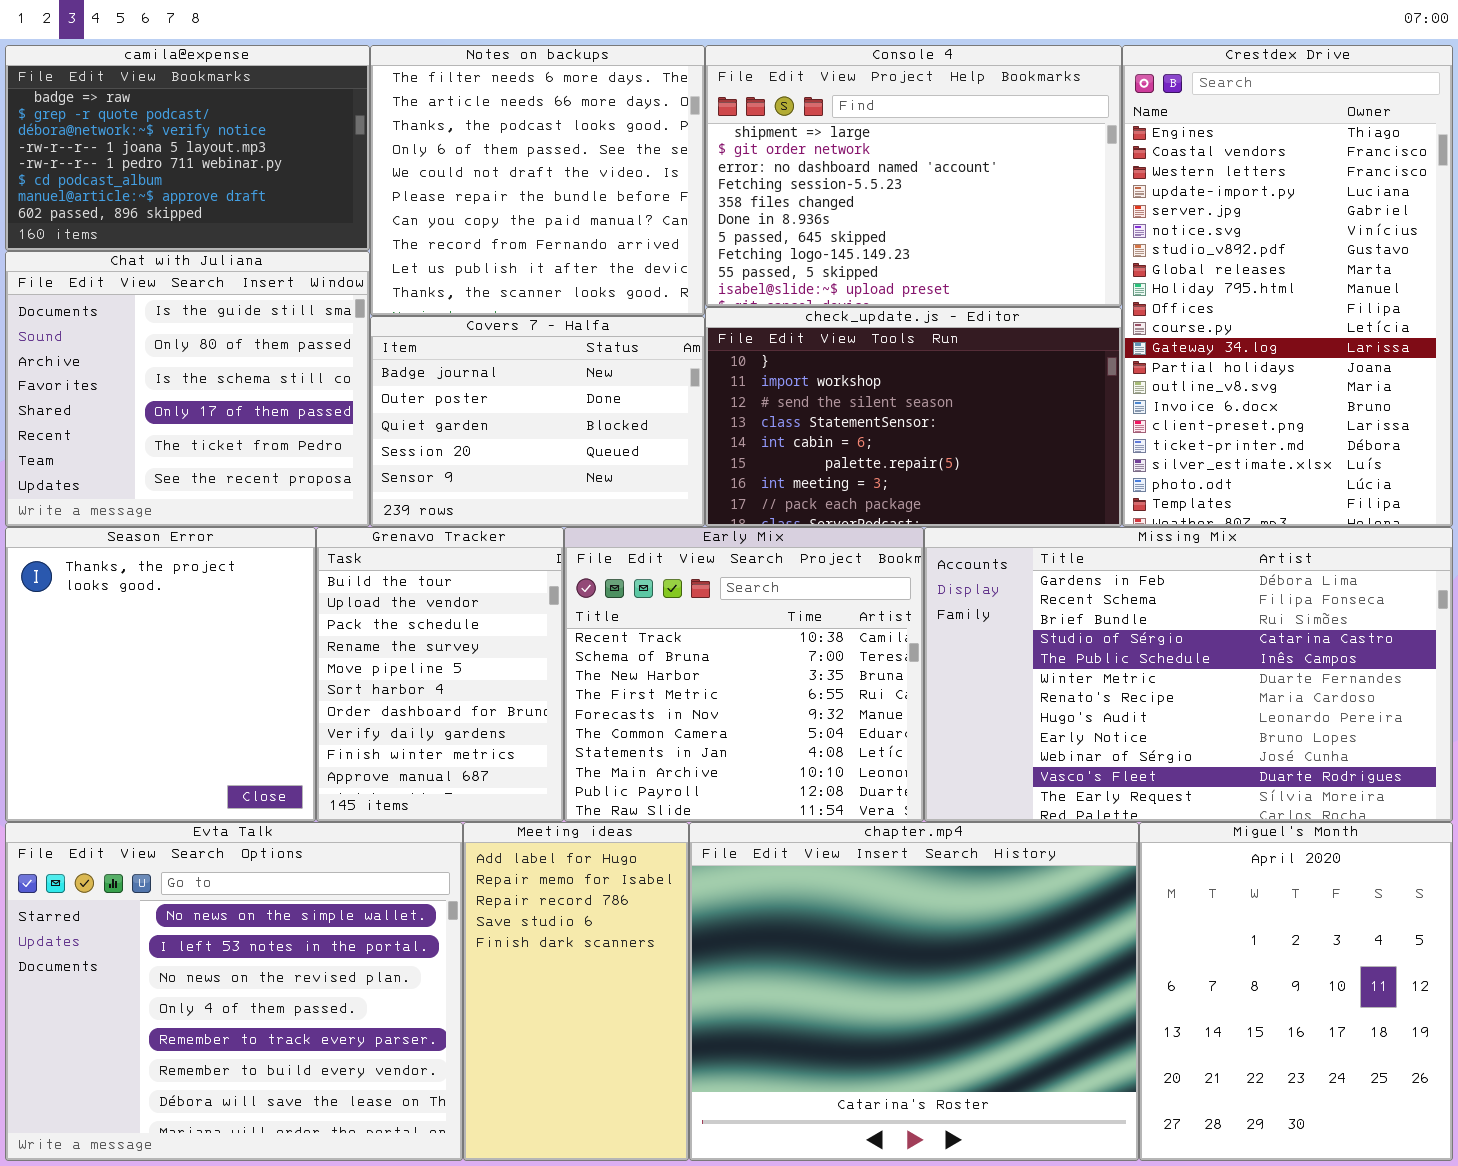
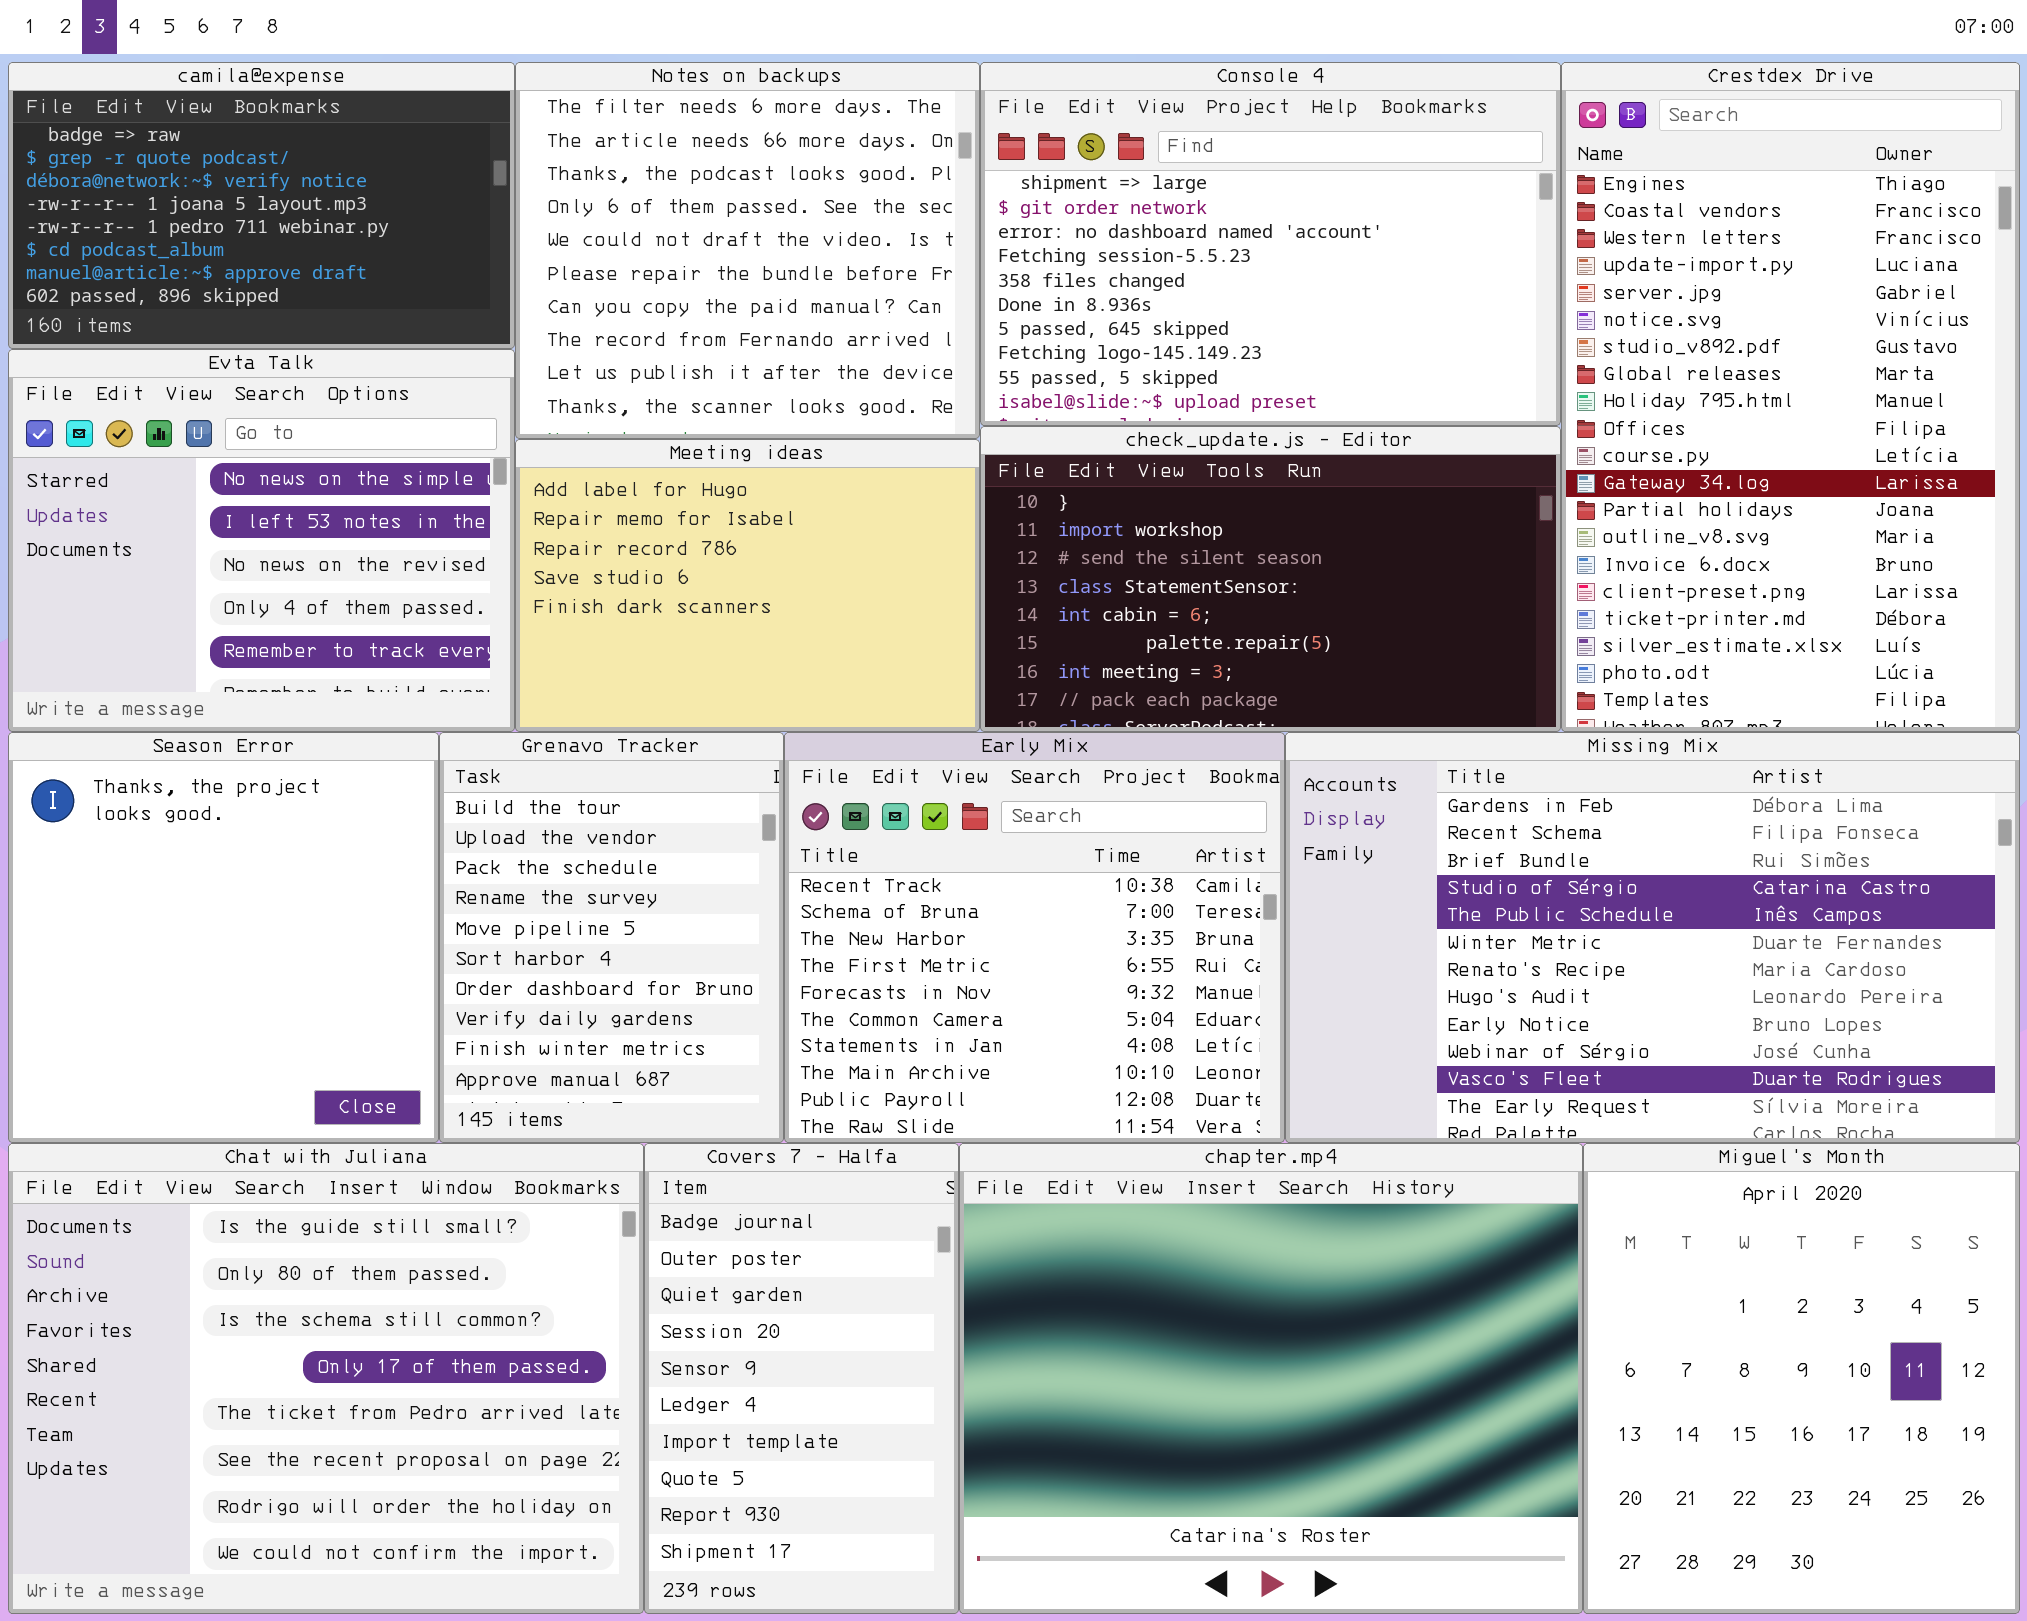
Chat with Juliana: [5,251,370,527] -> [8,1143,644,1614], moved, resized
Covers 7 - Halfa: [370,316,705,527] -> [644,1143,959,1614], moved, resized
Evta Talk: [5,822,463,1161] -> [8,349,515,732], moved, resized
Meeting ideas: [463,822,689,1161] -> [515,439,980,732], moved, resized

